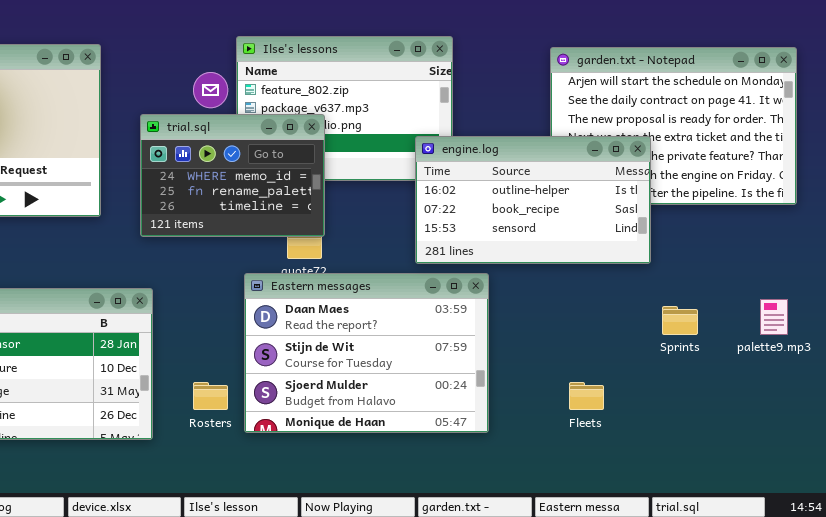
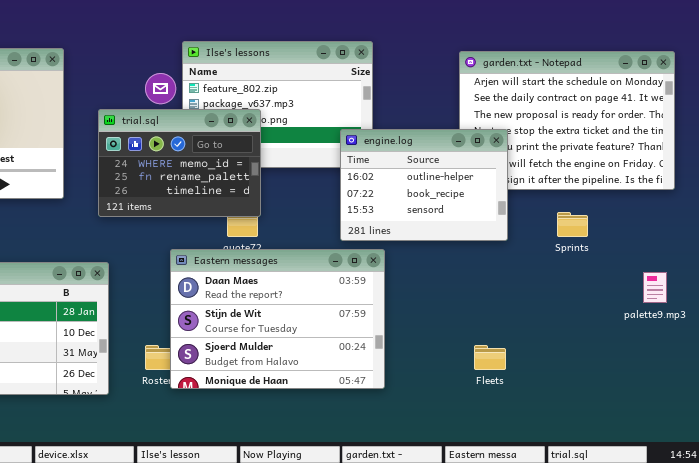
engine.log: [415,136,651,264] -> [340,129,508,241], resized
Eastern messages: [244,273,489,433] -> [170,249,385,389], moved
Sprints: [662,306,698,335] -> [557,212,588,237], moved

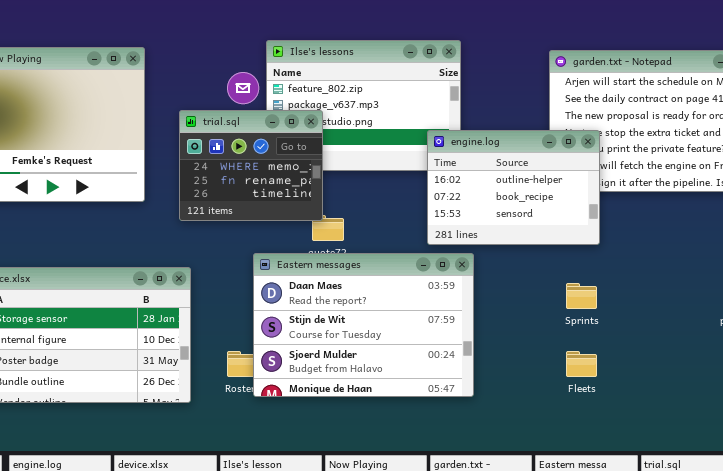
trial.sql: [98,109,261,217] -> [179,110,323,221], resized
Sprints: [557,212,588,237] -> [566,283,597,309], moved

